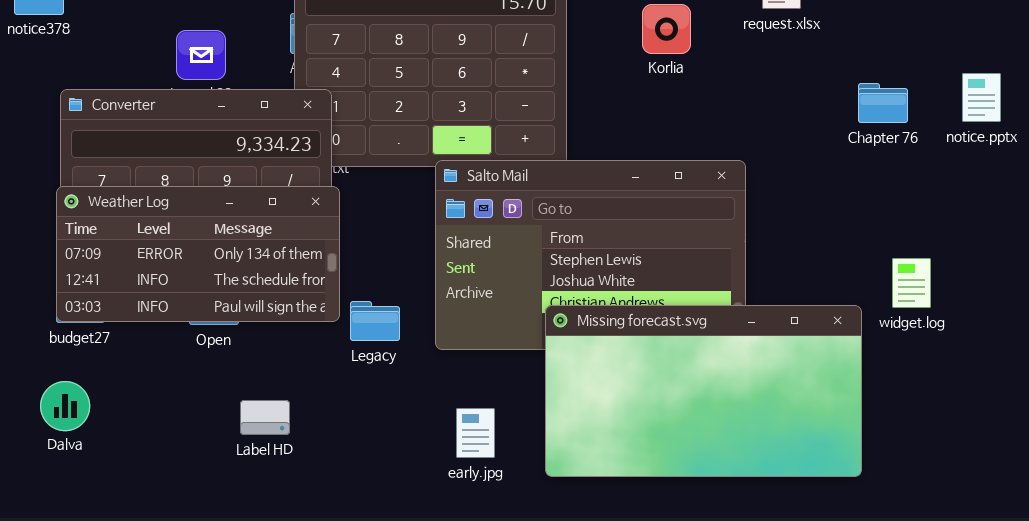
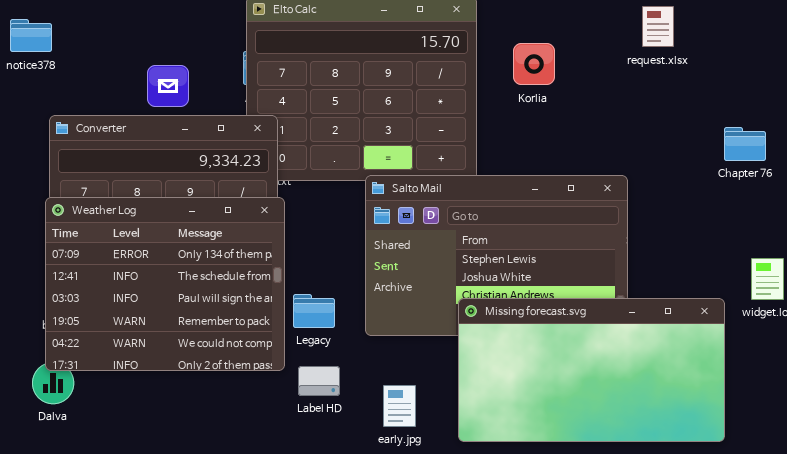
Korlia: [642,4,691,54] -> [513,43,555,85], moved
Chapter 76: [858,83,908,123] -> [724,127,766,161], moved
Weather Log: [56,186,340,322] -> [45,197,285,371], resized
Label HD: [240,400,290,435] -> [298,366,340,396], moved

